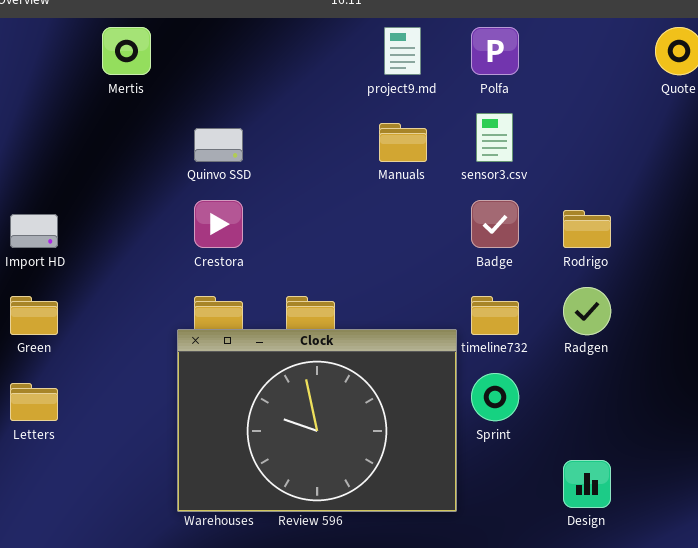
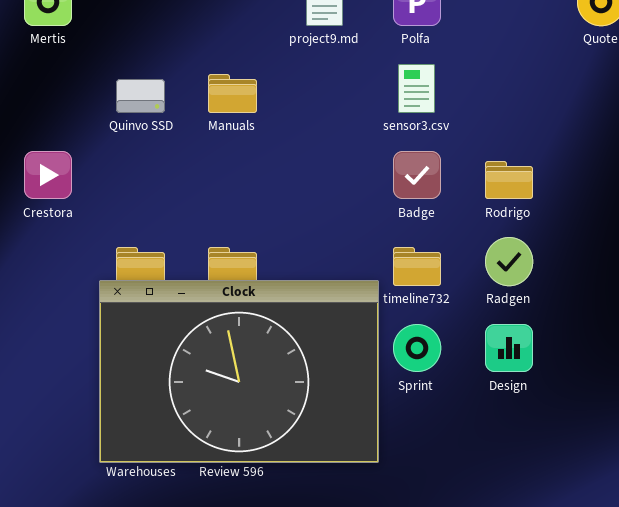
Manuals: [379,123,427,162] -> [208,74,257,113], moved
Crestora: [194,200,243,248] -> [24,151,72,199], moved
Design: [563,460,611,508] -> [485,324,533,372], moved

